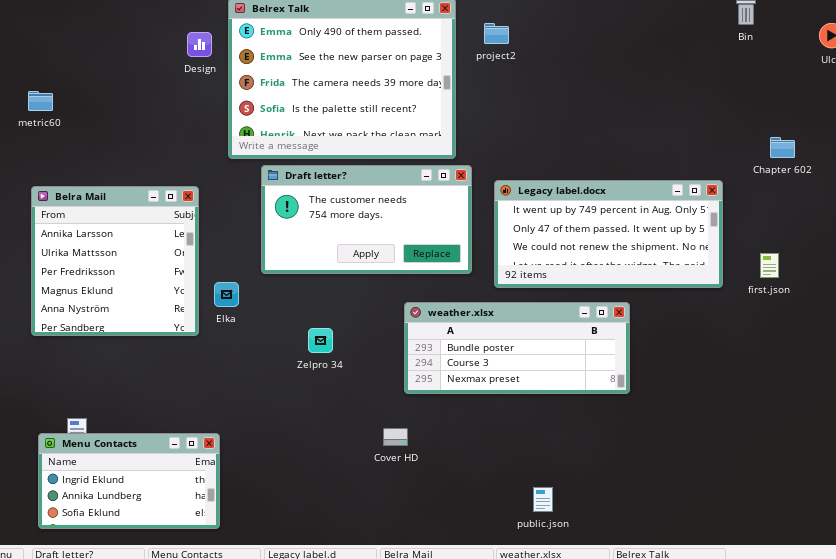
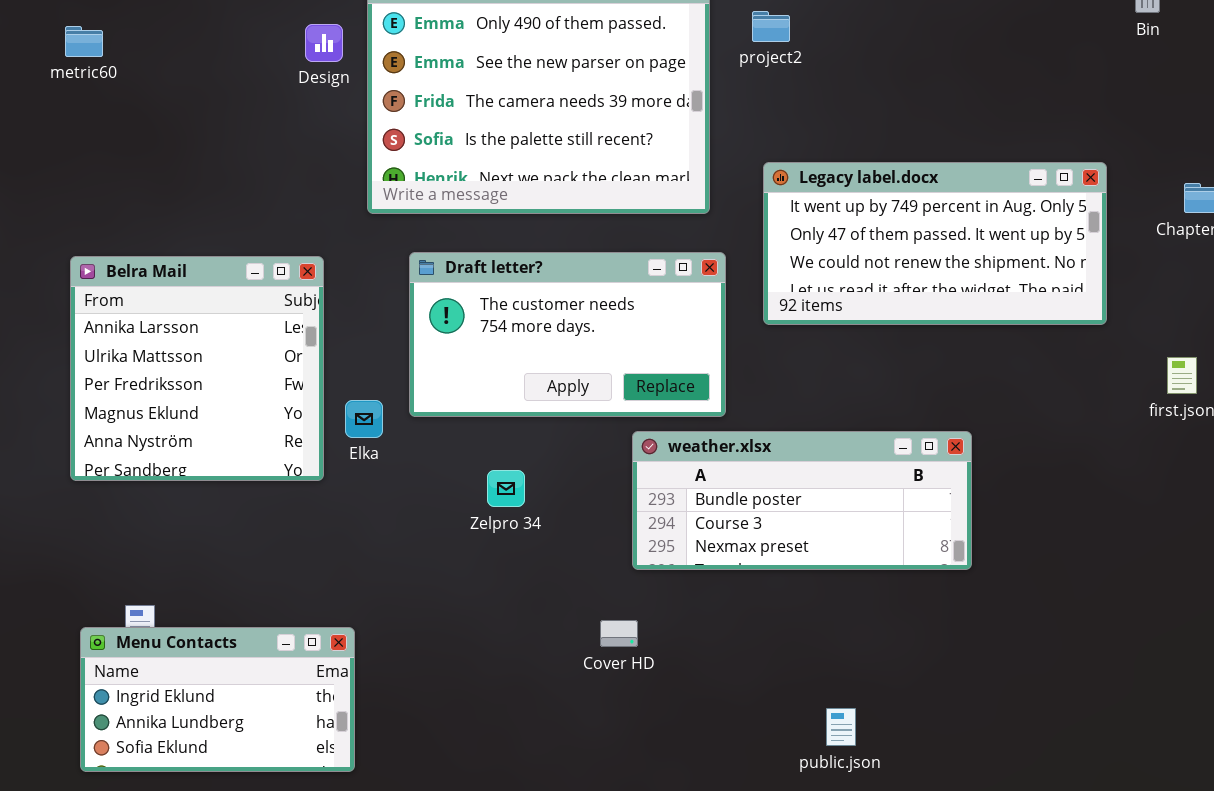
metric60: [28,91,53,111] -> [65,26,103,57], moved
Draft letter?: [261,165,472,274] -> [409,252,726,417], moved
Legacy label.docx: [494,180,723,288] -> [763,162,1107,325], moved

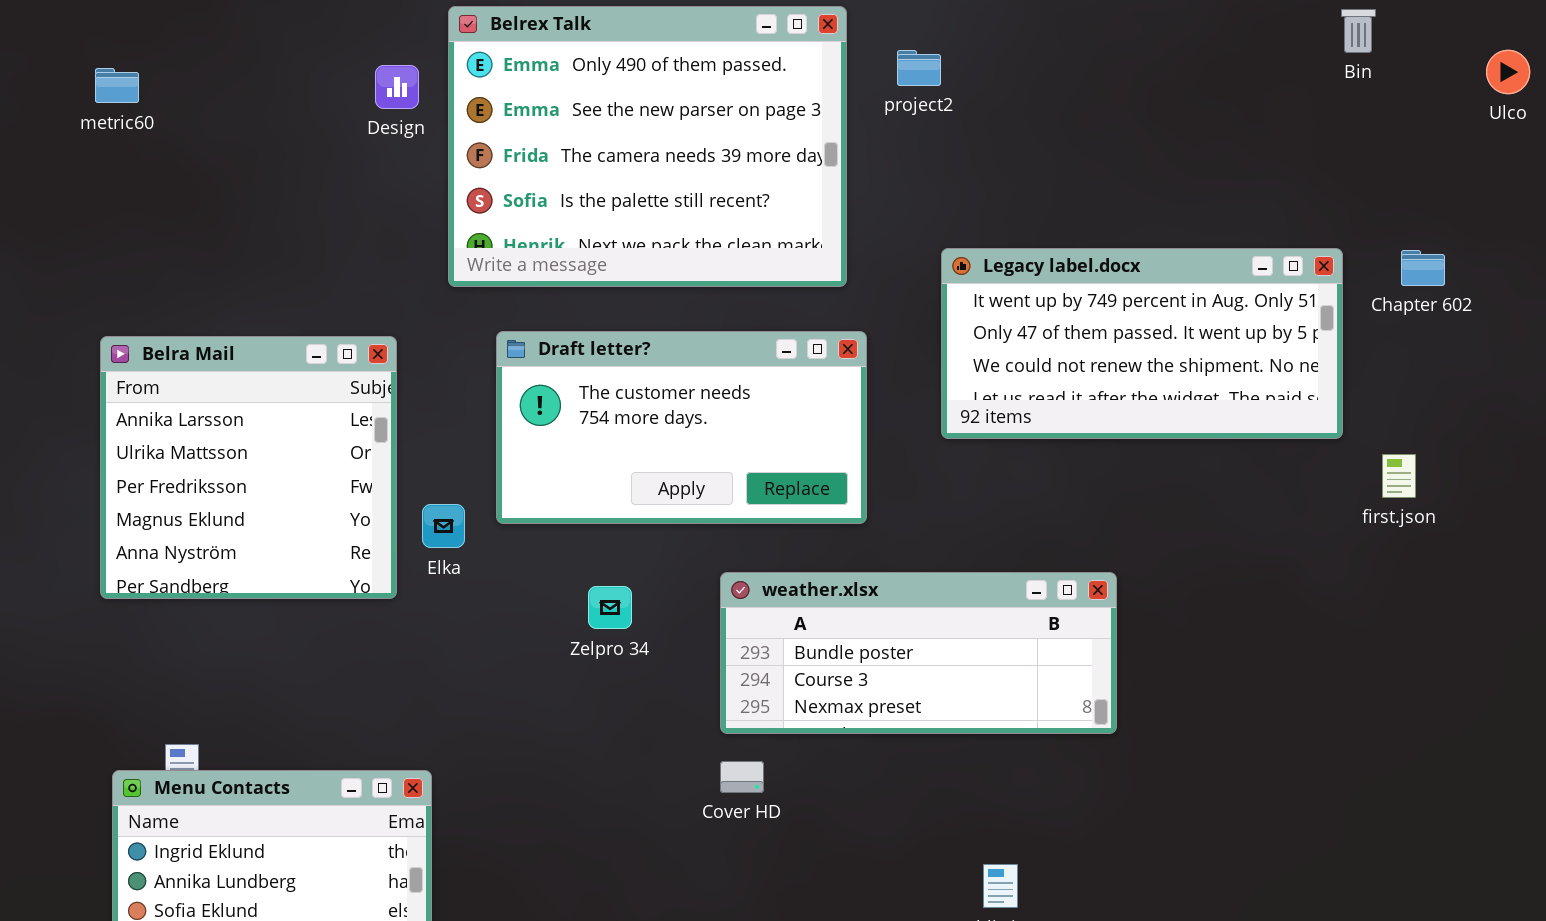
Legacy label.docx: [763,162,1107,325] -> [941,248,1343,439], moved
weather.xlsx: [632,431,972,570] -> [720,572,1117,734], moved

